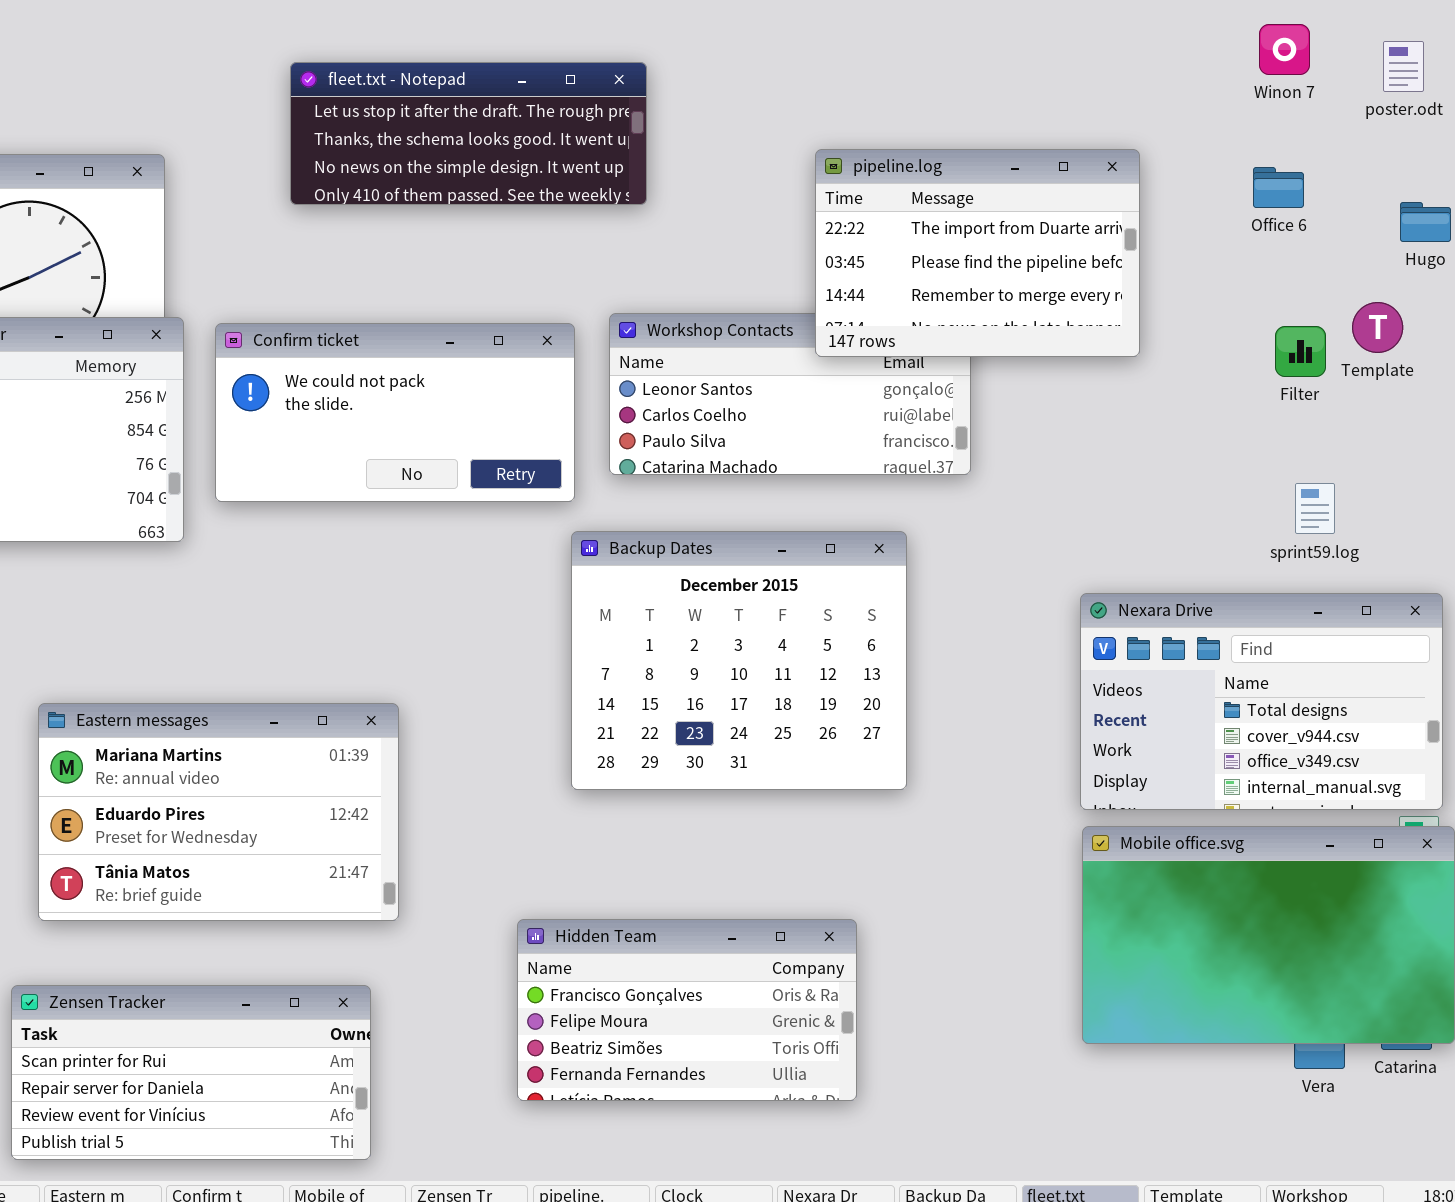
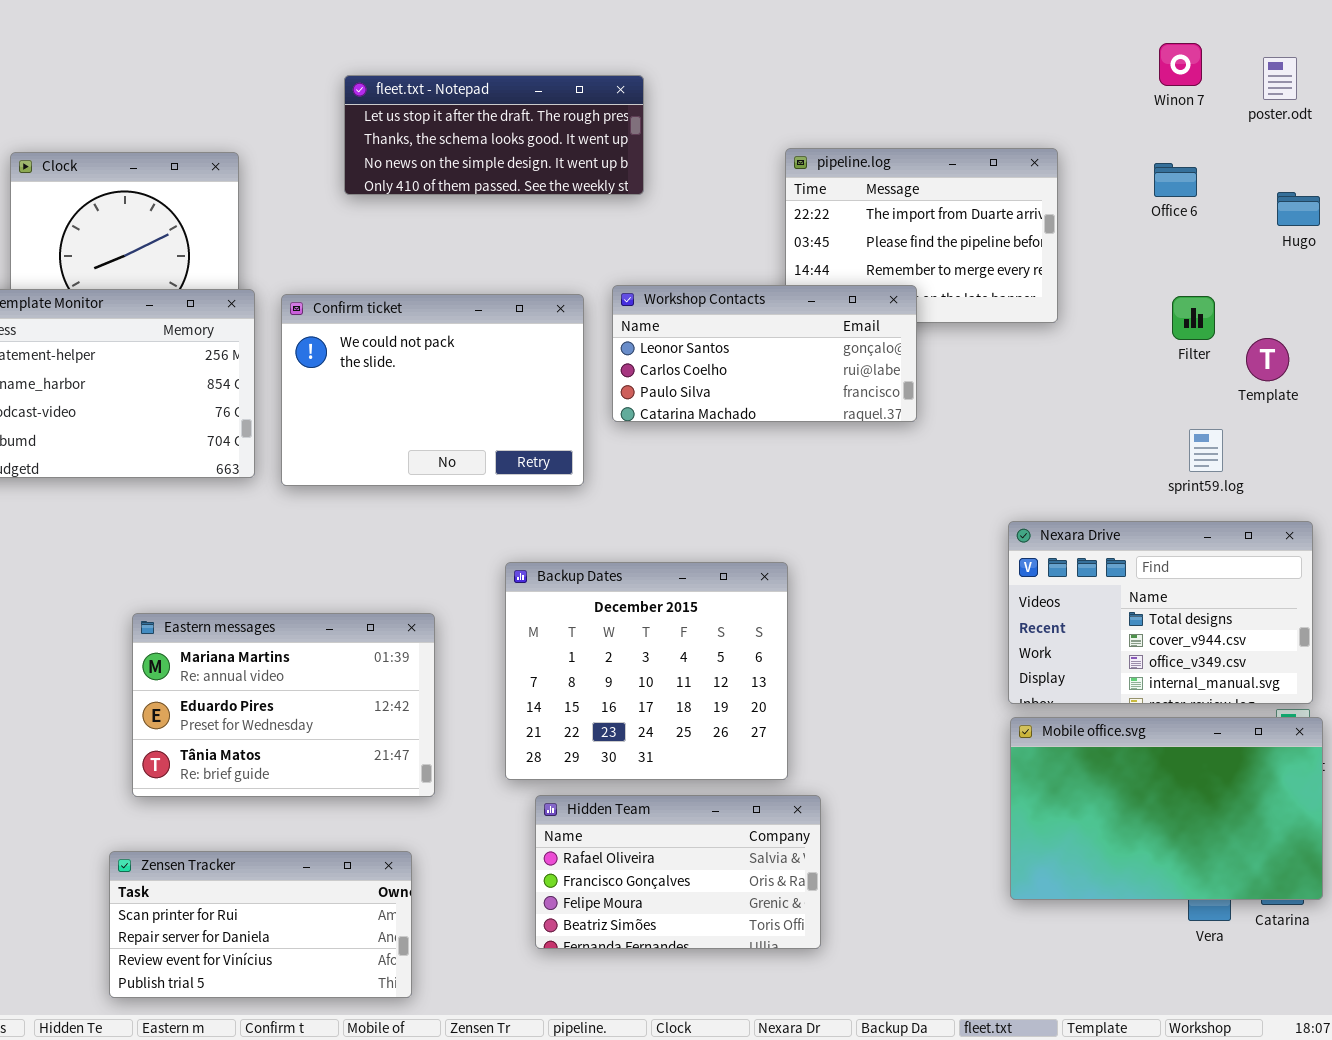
Template: [1352,302,1403,353] -> [1246,338,1289,381], moved
Workshop Contacts: [609,313,971,475] -> [612,285,917,422], raised
Confirm ticket: [215,323,575,502] -> [281,294,584,486], resized
Backup Dates: [571,531,907,790] -> [505,562,788,780], moved
Hidden Team: [517,919,857,1101] -> [535,795,821,949], scrolled up 1 row

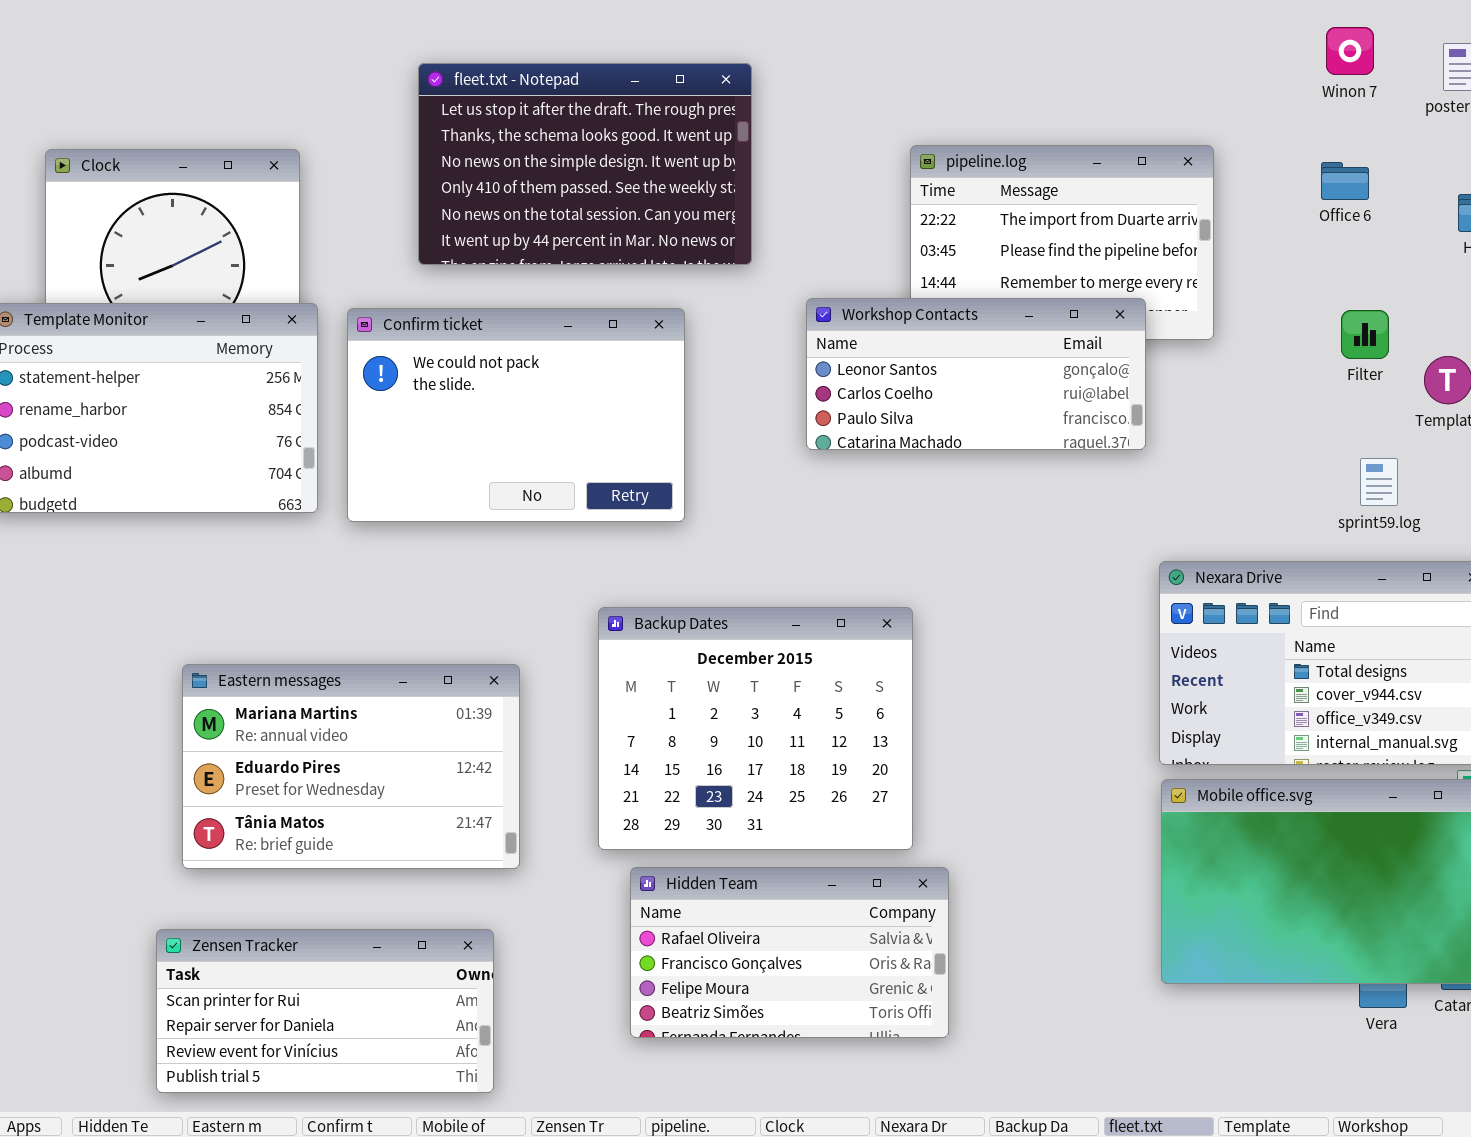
fleet.txt - Notepad: [344,75,644,195] -> [418,63,752,265], resized
Workshop Contacts: [612,285,917,422] -> [806,298,1146,450], moved

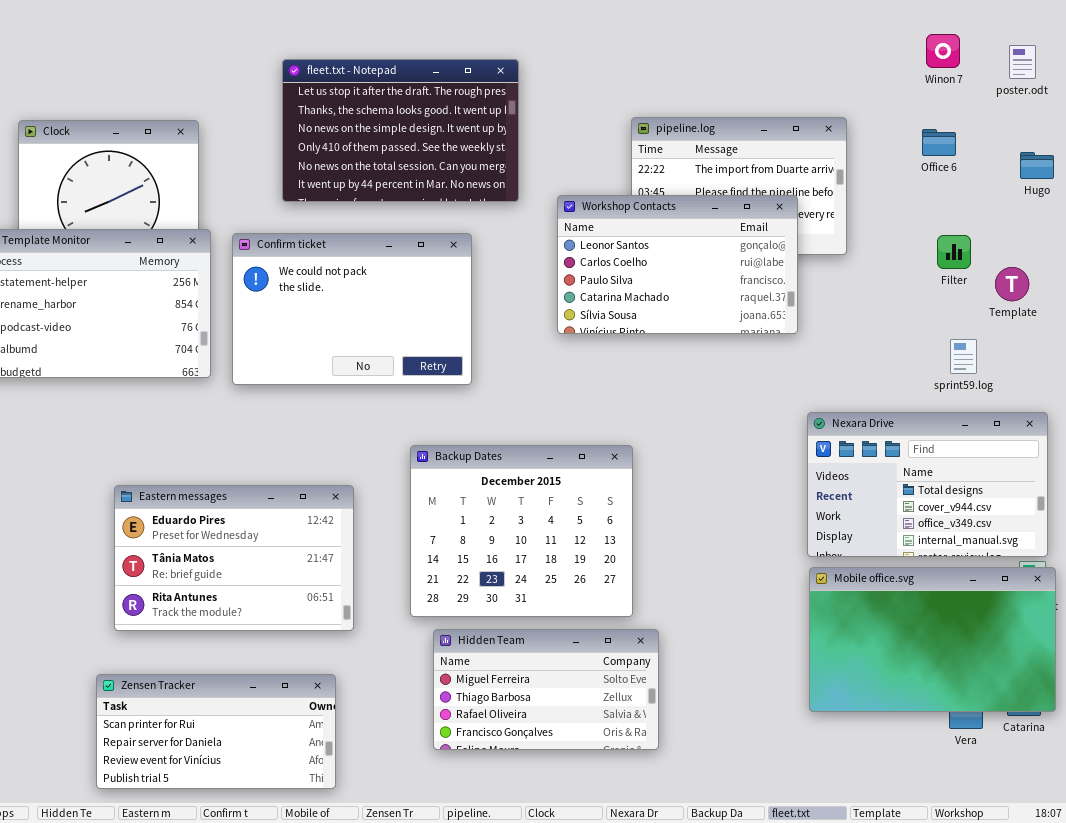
Workshop Contacts: [806,298,1146,450] -> [557,195,798,334], resized
Eastern messages: [182,664,520,869] -> [114,485,354,631], scrolled down 1 row
Hidden Team: [630,867,949,1038] -> [433,629,659,750], scrolled up 2 rows

